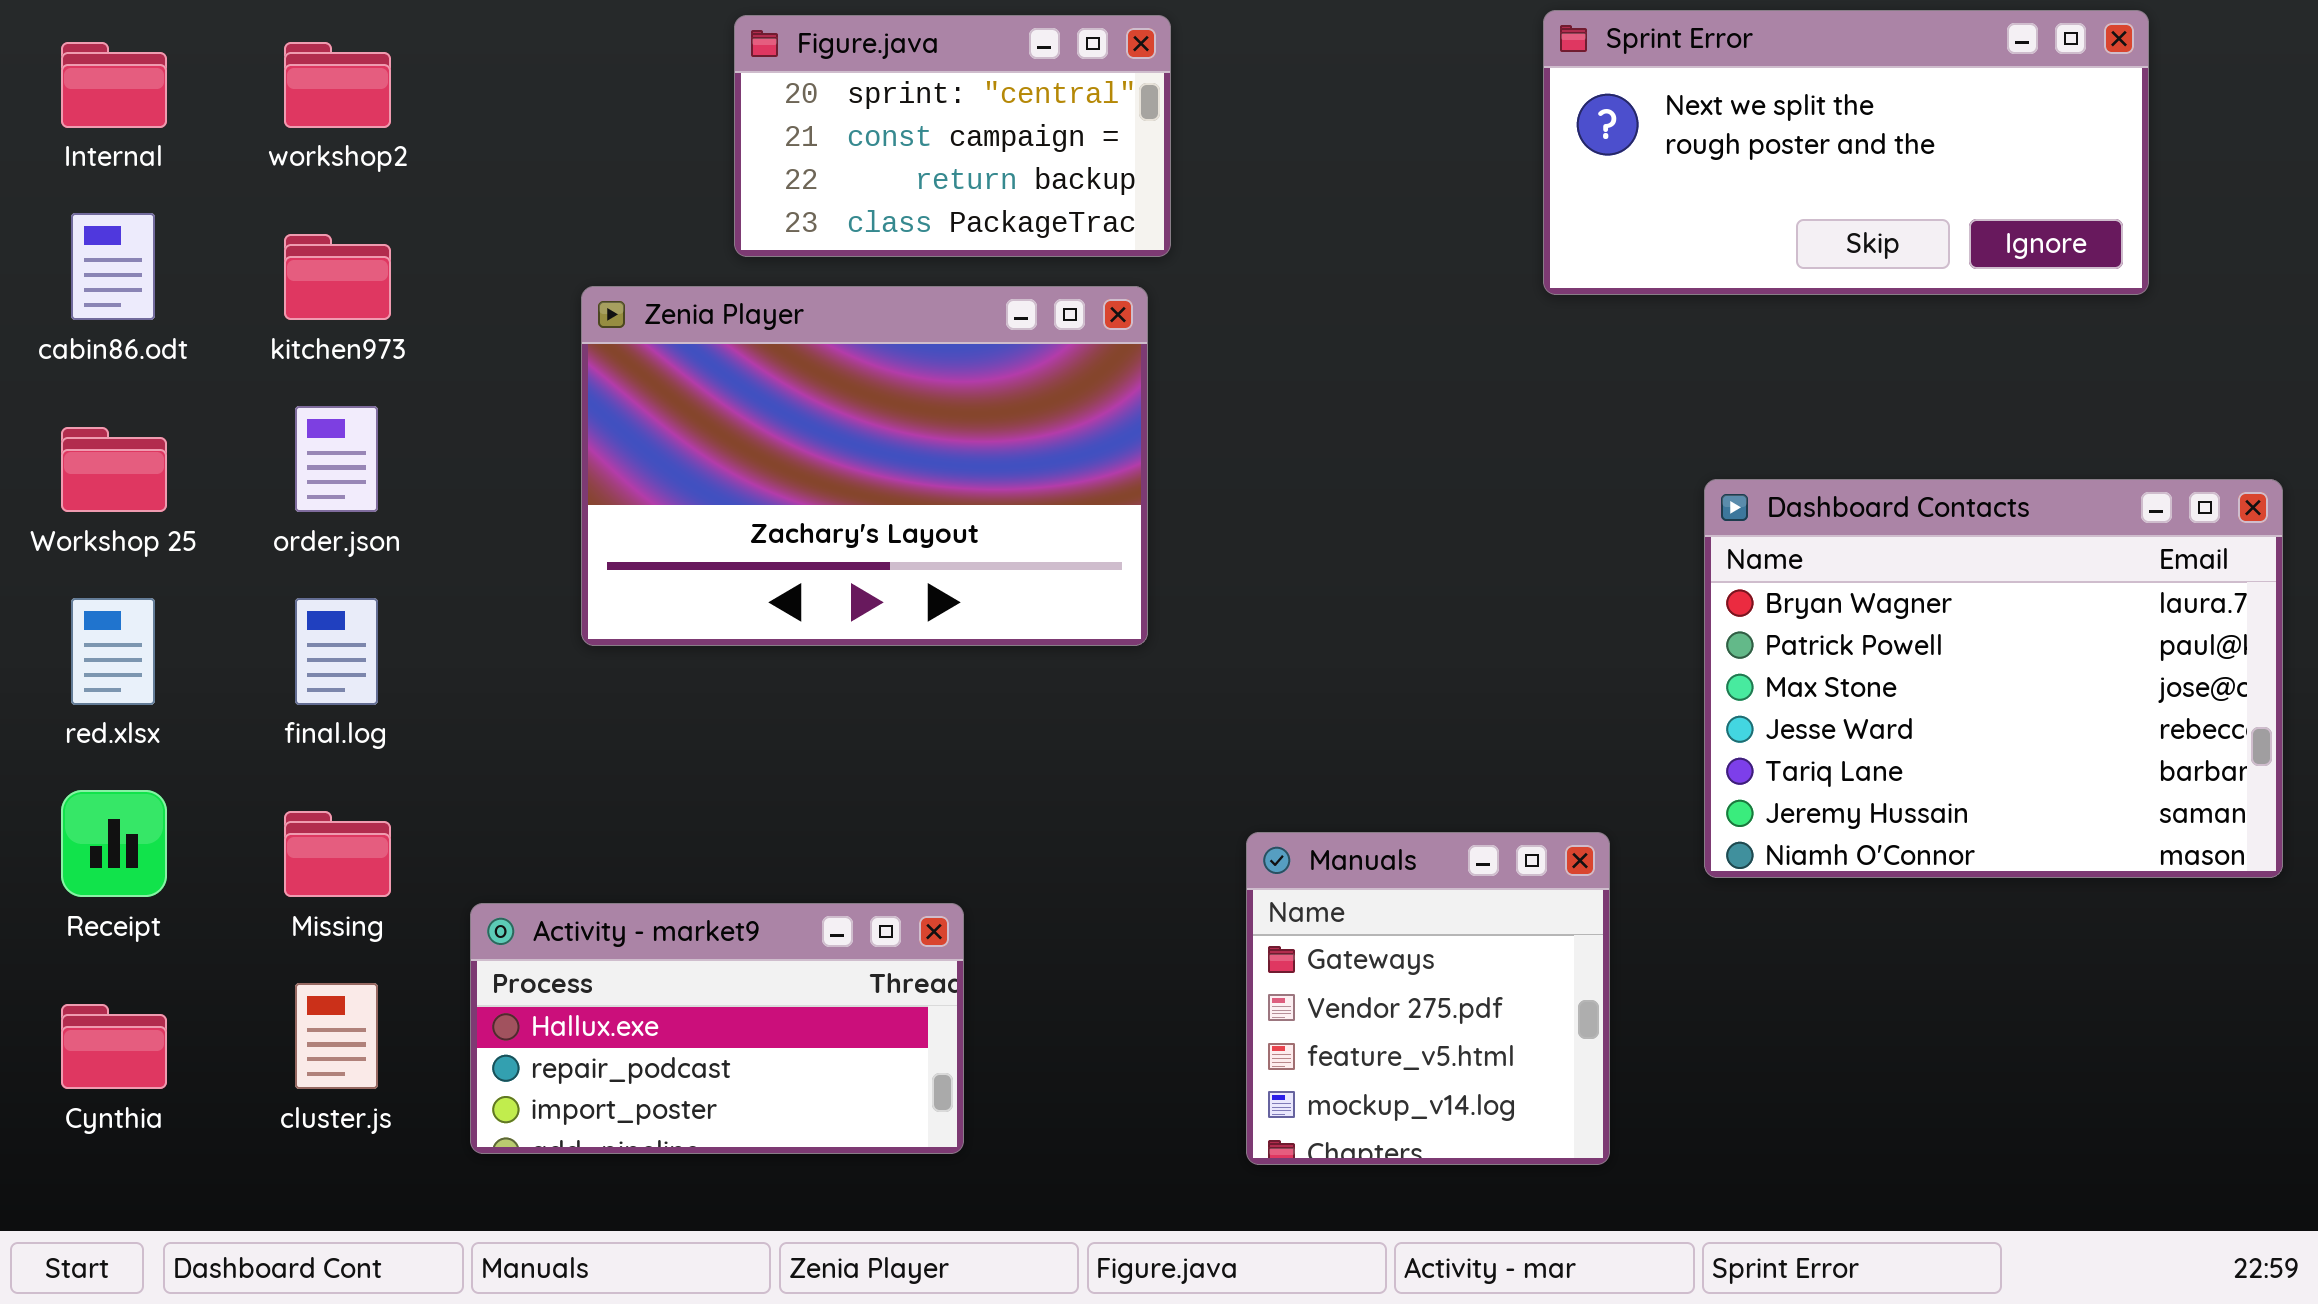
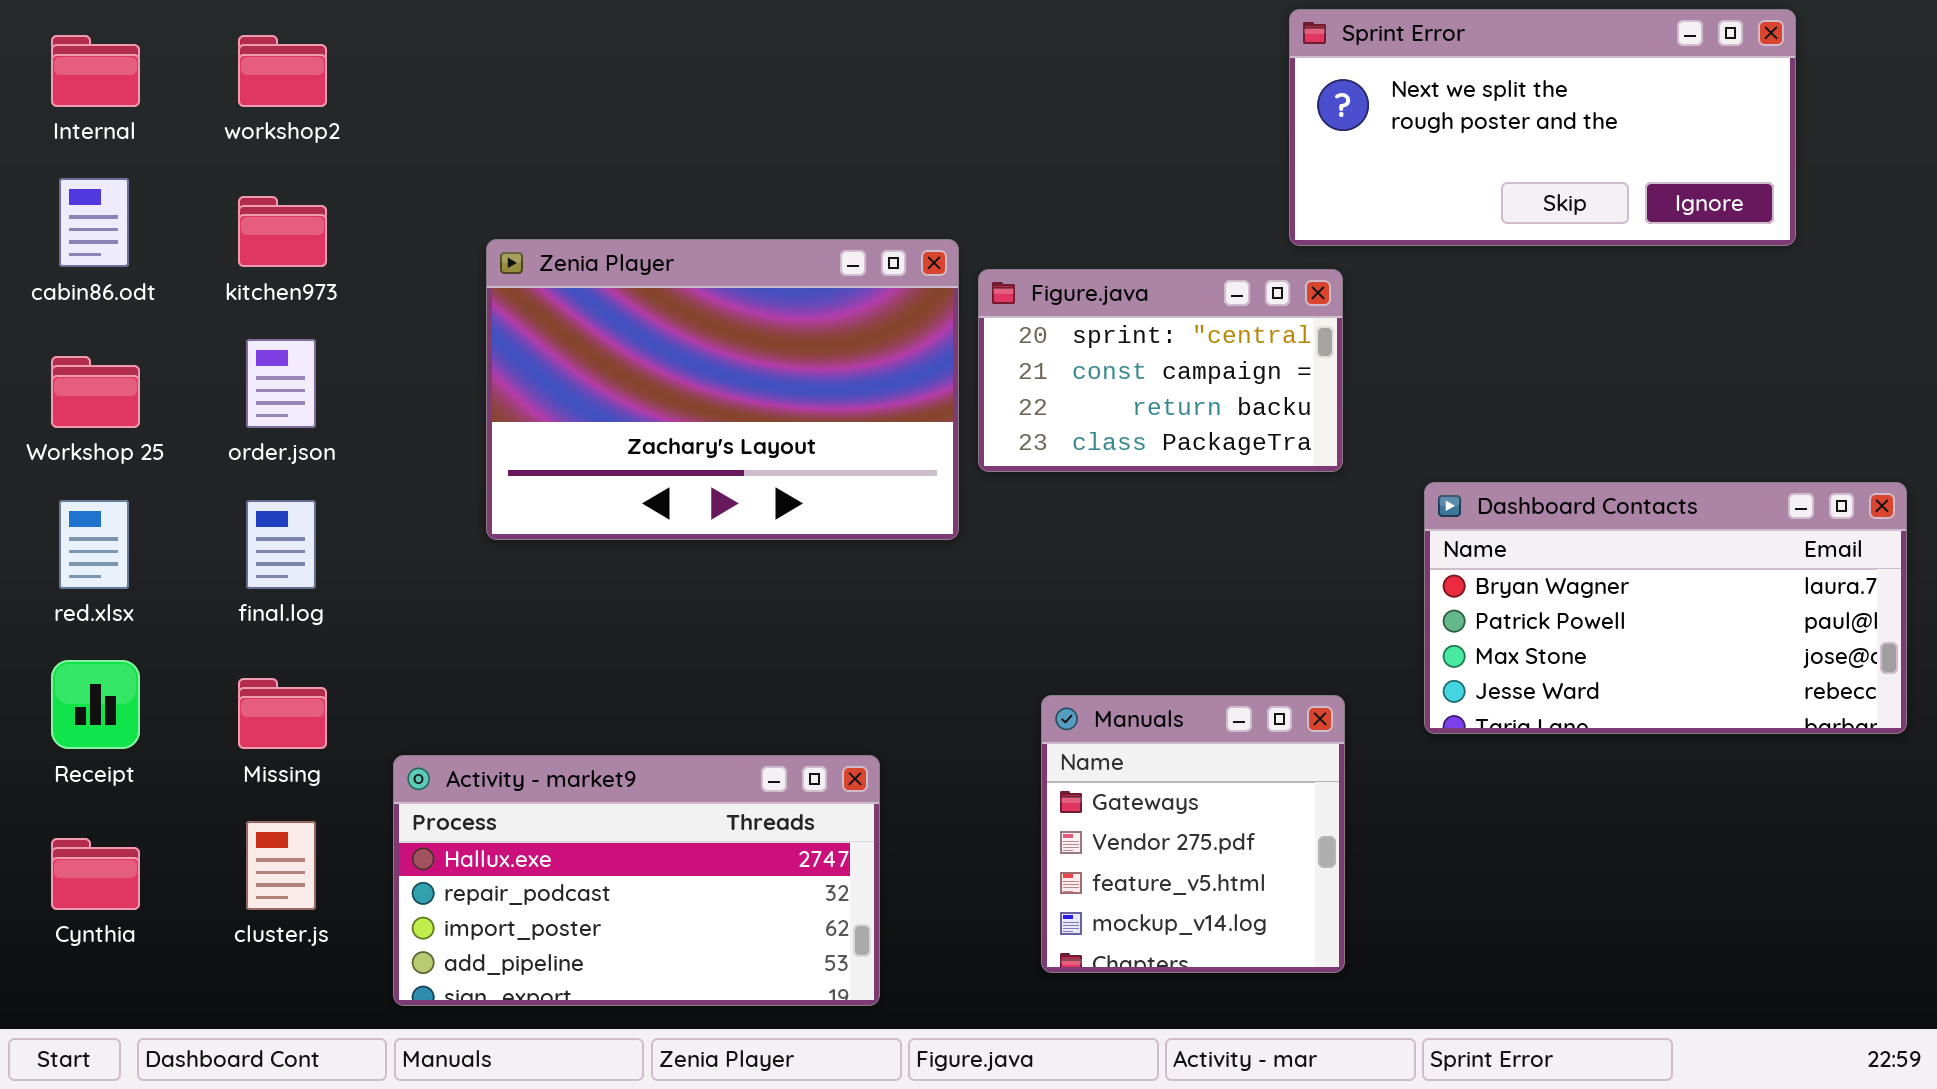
Figure.java: [734,15,1171,257] -> [978,269,1343,472], moved
Dashboard Contacts: [1704,479,2283,878] -> [1424,482,1907,734], resized
Activity - market9: [470,903,964,1154] -> [393,755,880,1006], resized

